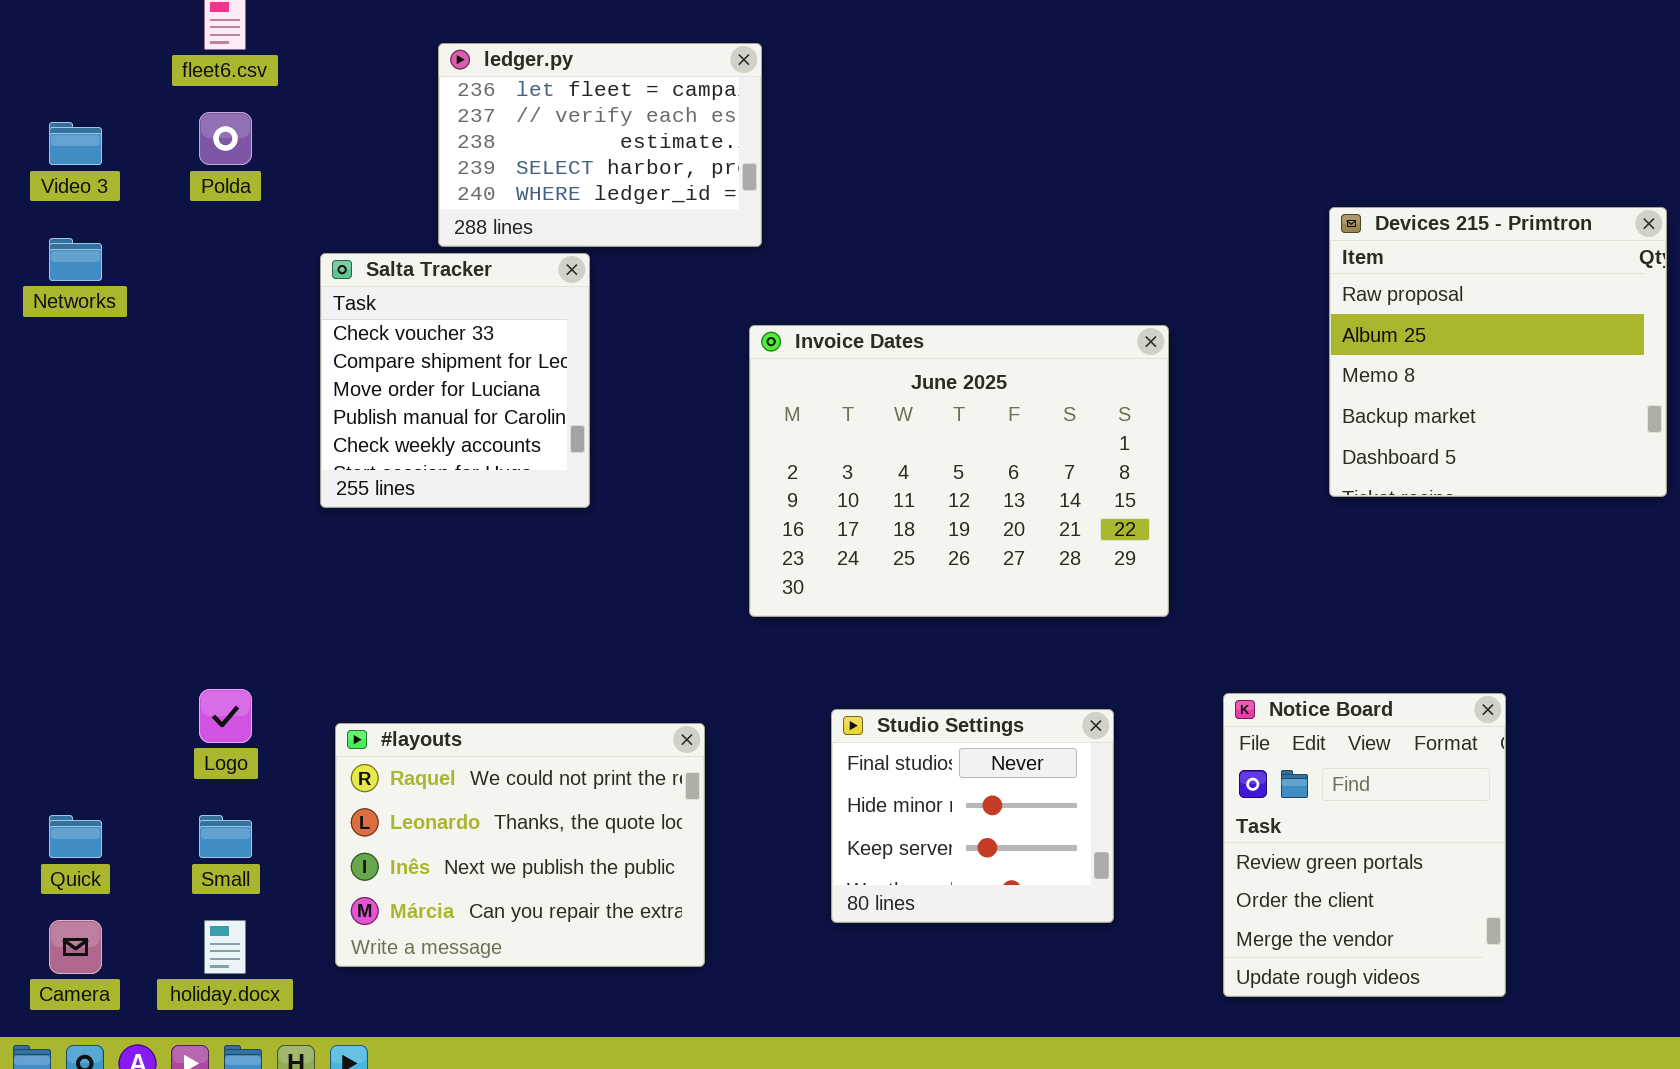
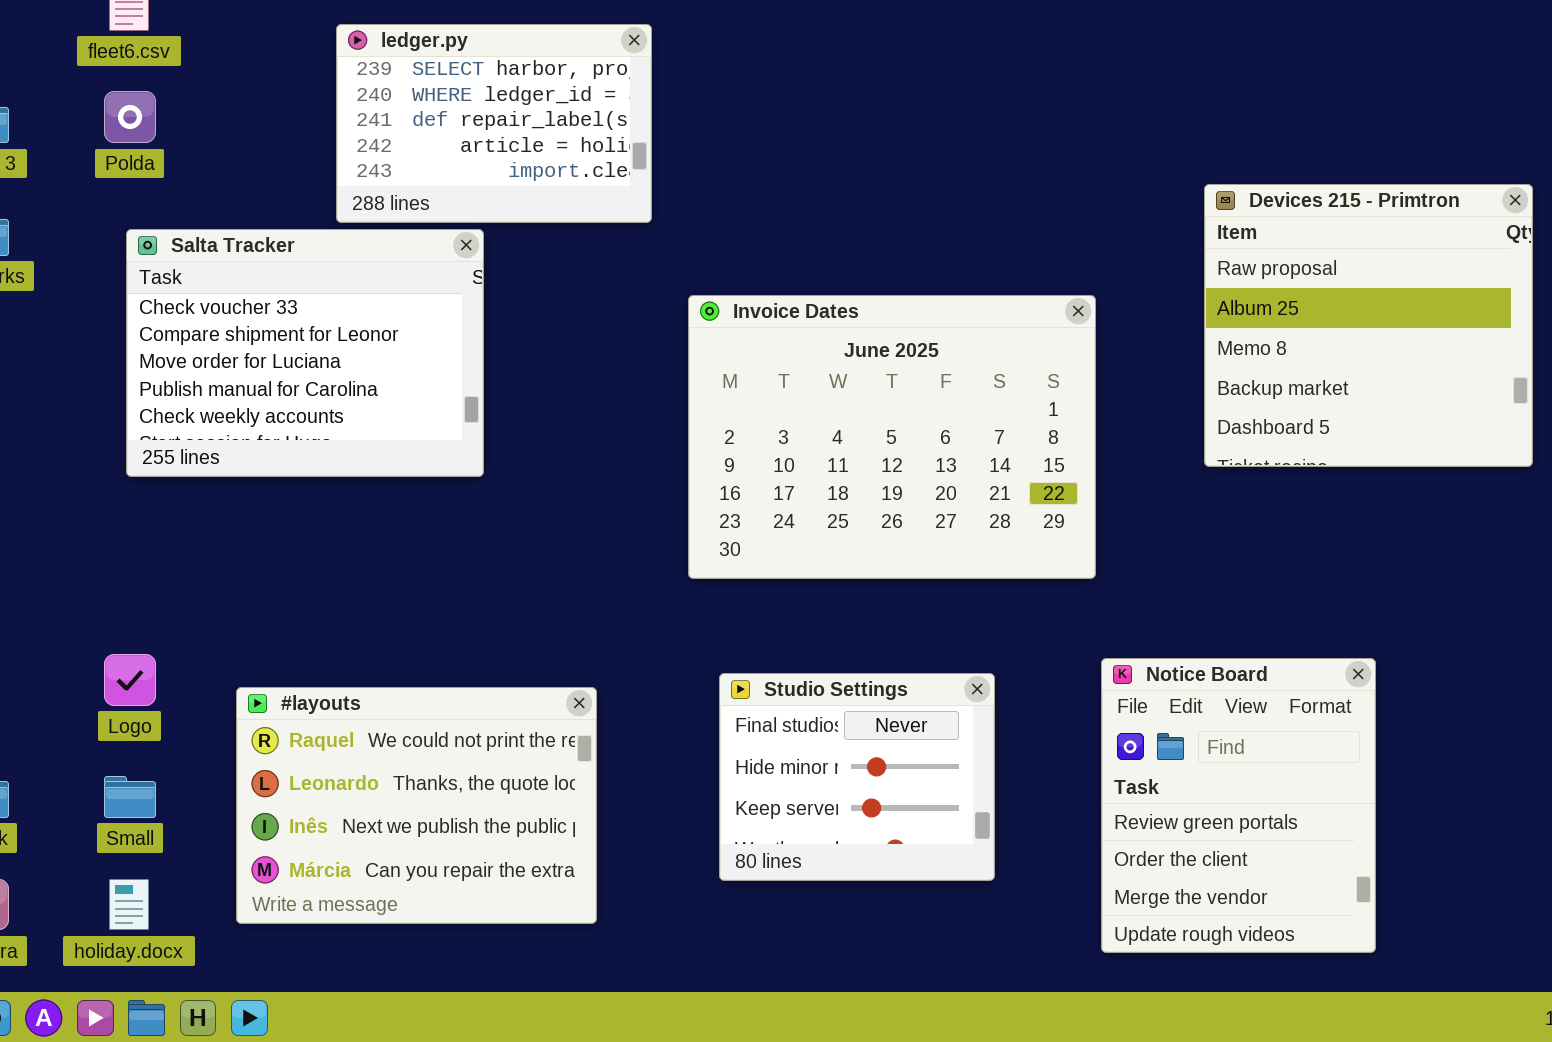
ledger.py: [438,43,762,247] -> [336,24,652,223], scrolled down 3 rows
Salta Tracker: [320,253,590,508] -> [126,229,484,477], resized
Invoice Dates: [749,325,1169,617] -> [688,295,1096,579], moved

